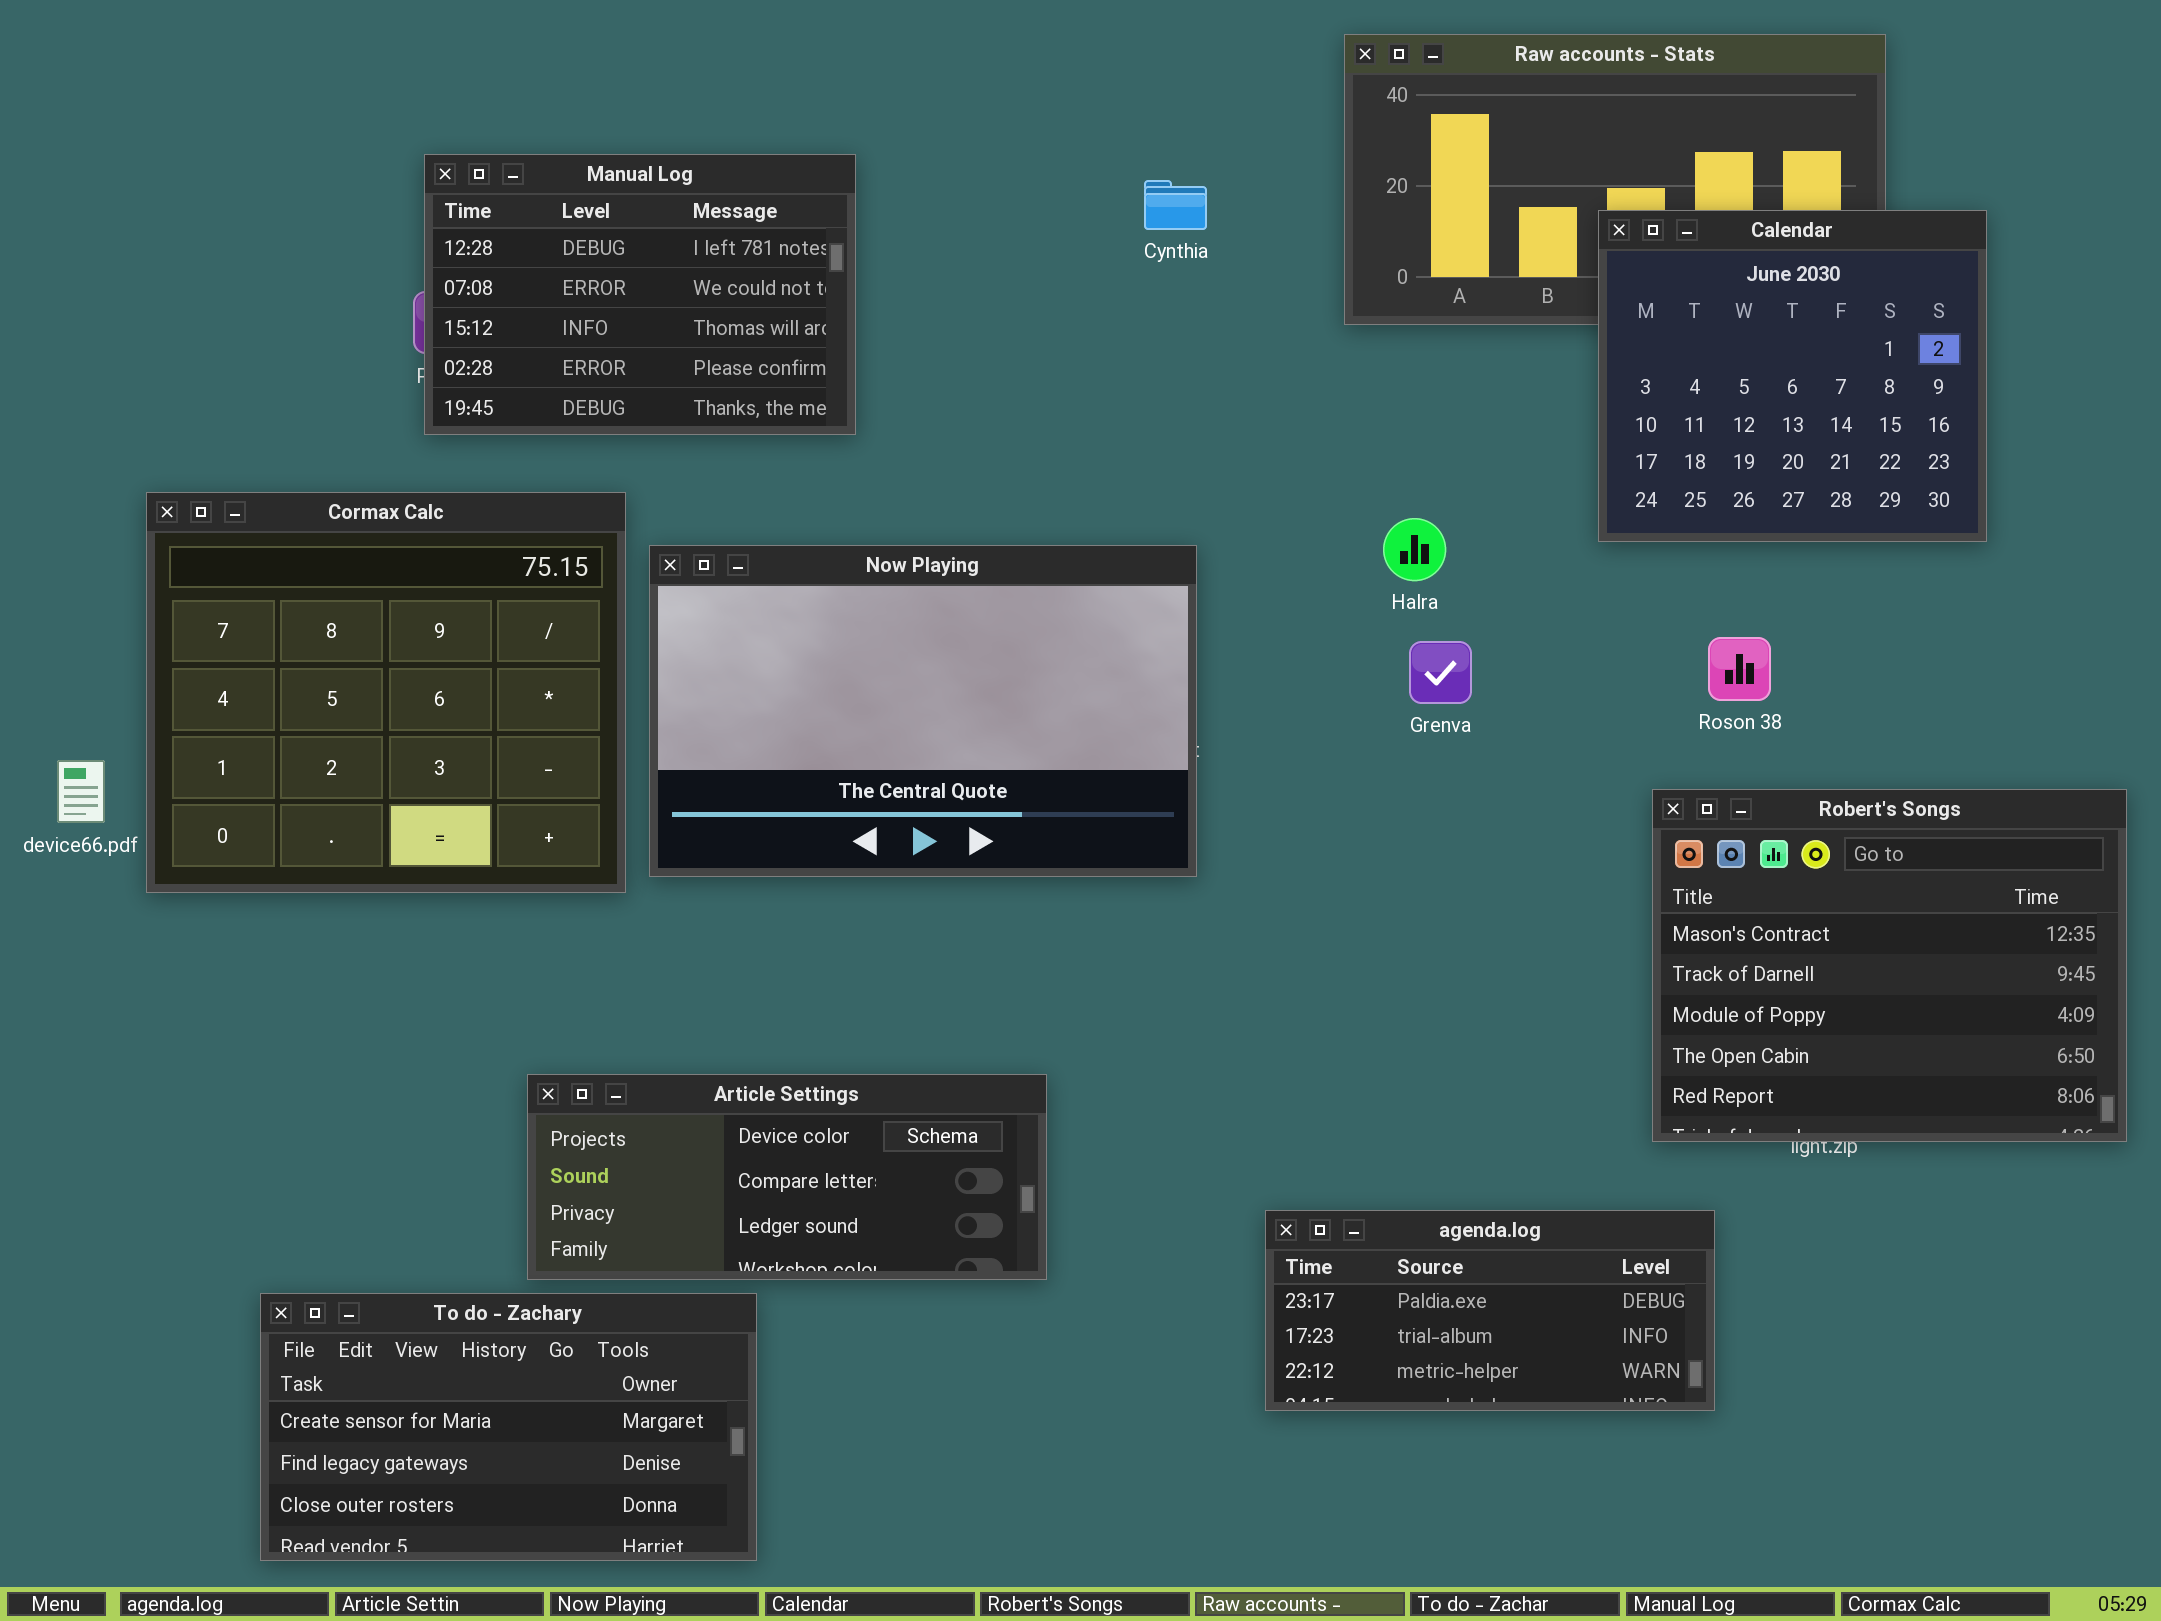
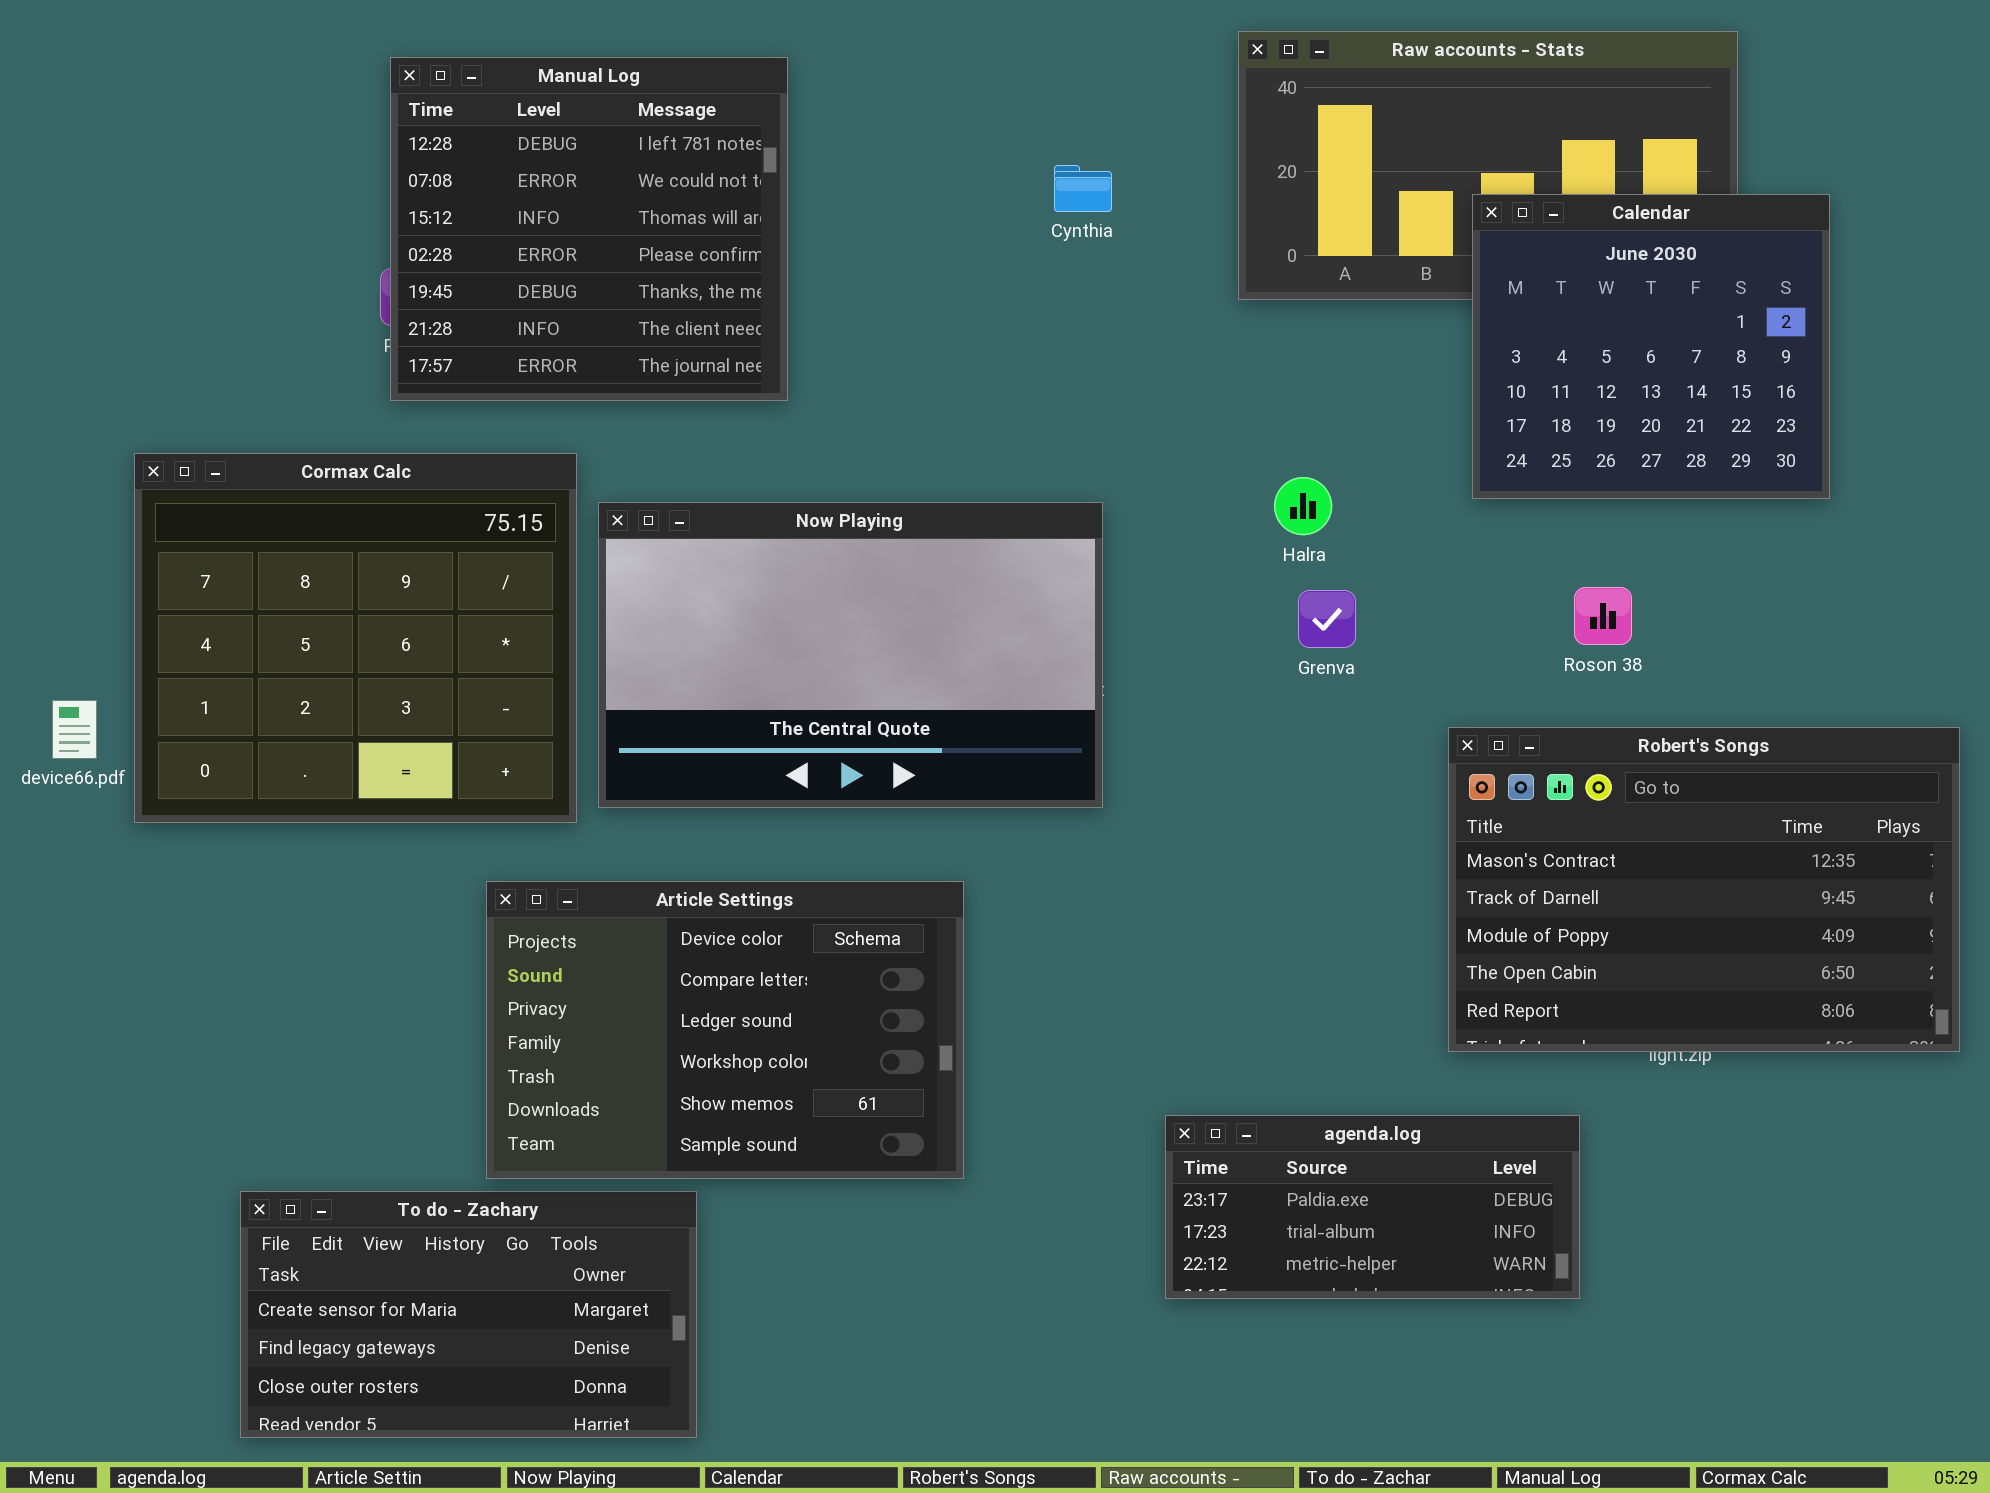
Manual Log: [424,154,856,435] -> [390,57,788,401], resized
Robert's Songs: [1652,789,2127,1142] -> [1448,727,1960,1052], resized
Article Settings: [527,1074,1047,1280] -> [486,881,964,1179], resized

